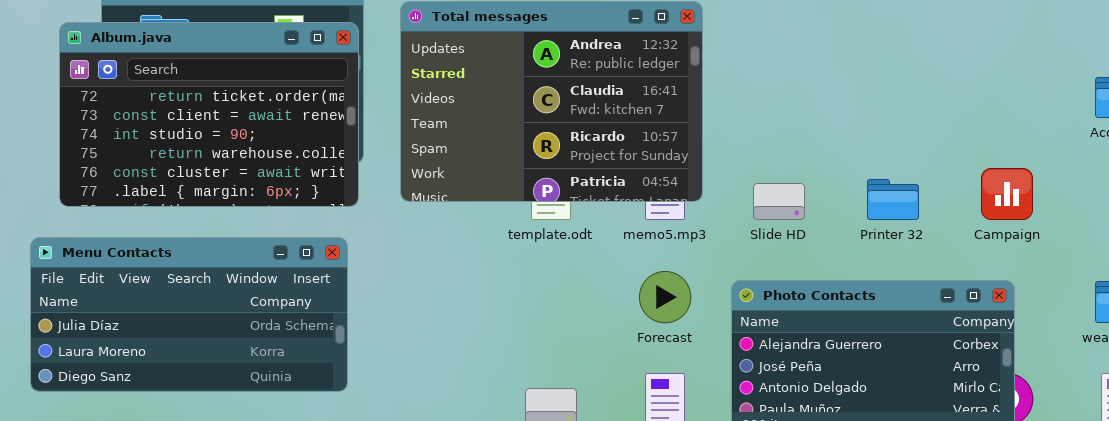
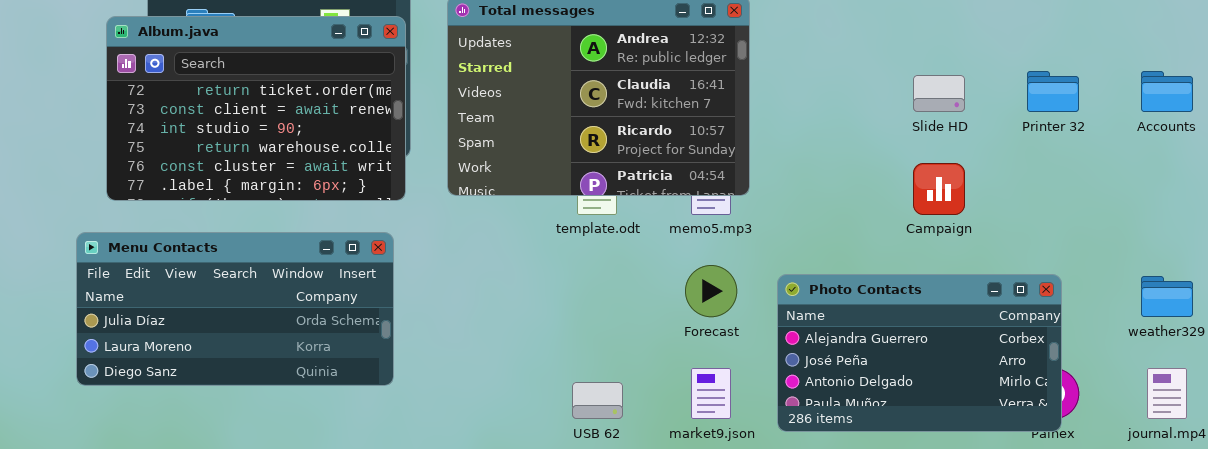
Campaign: [981,168,1033,220] -> [913,163,965,215], moved
Printer 32: [867,179,919,220] -> [1027,71,1079,112], moved
Slide HD: [753,183,805,220] -> [913,75,965,112], moved

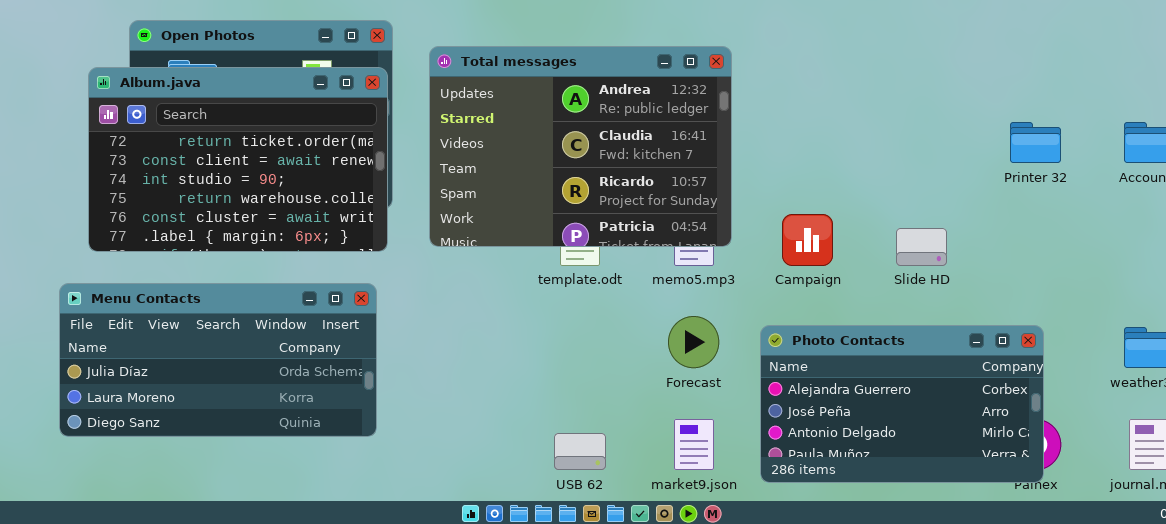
Slide HD: [913,75,965,112] -> [896,228,947,266], moved
Campaign: [913,163,965,215] -> [782,214,833,266], moved

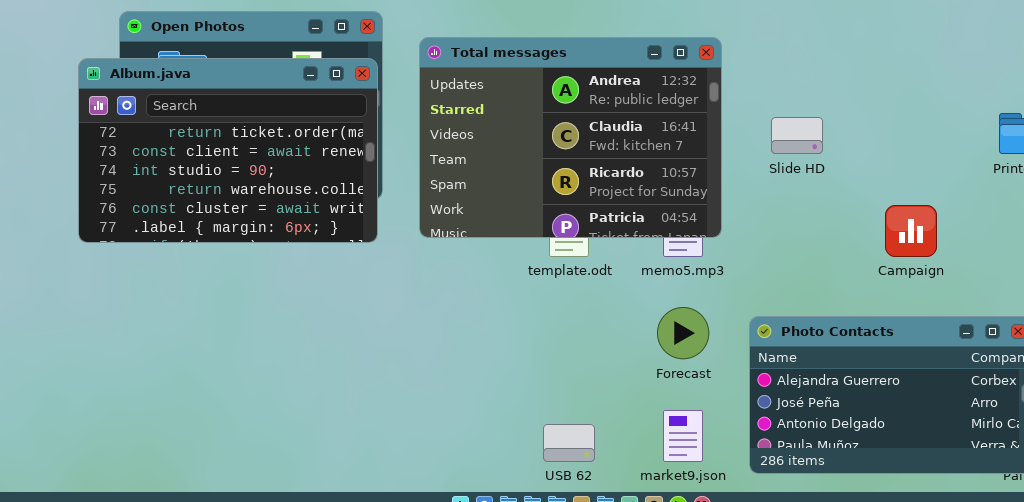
Campaign: [782,214,833,266] -> [885,205,937,257], moved
Slide HD: [896,228,947,266] -> [771,117,823,154], moved
Menu Contacts: [59,283,377,437] -> none, closed

